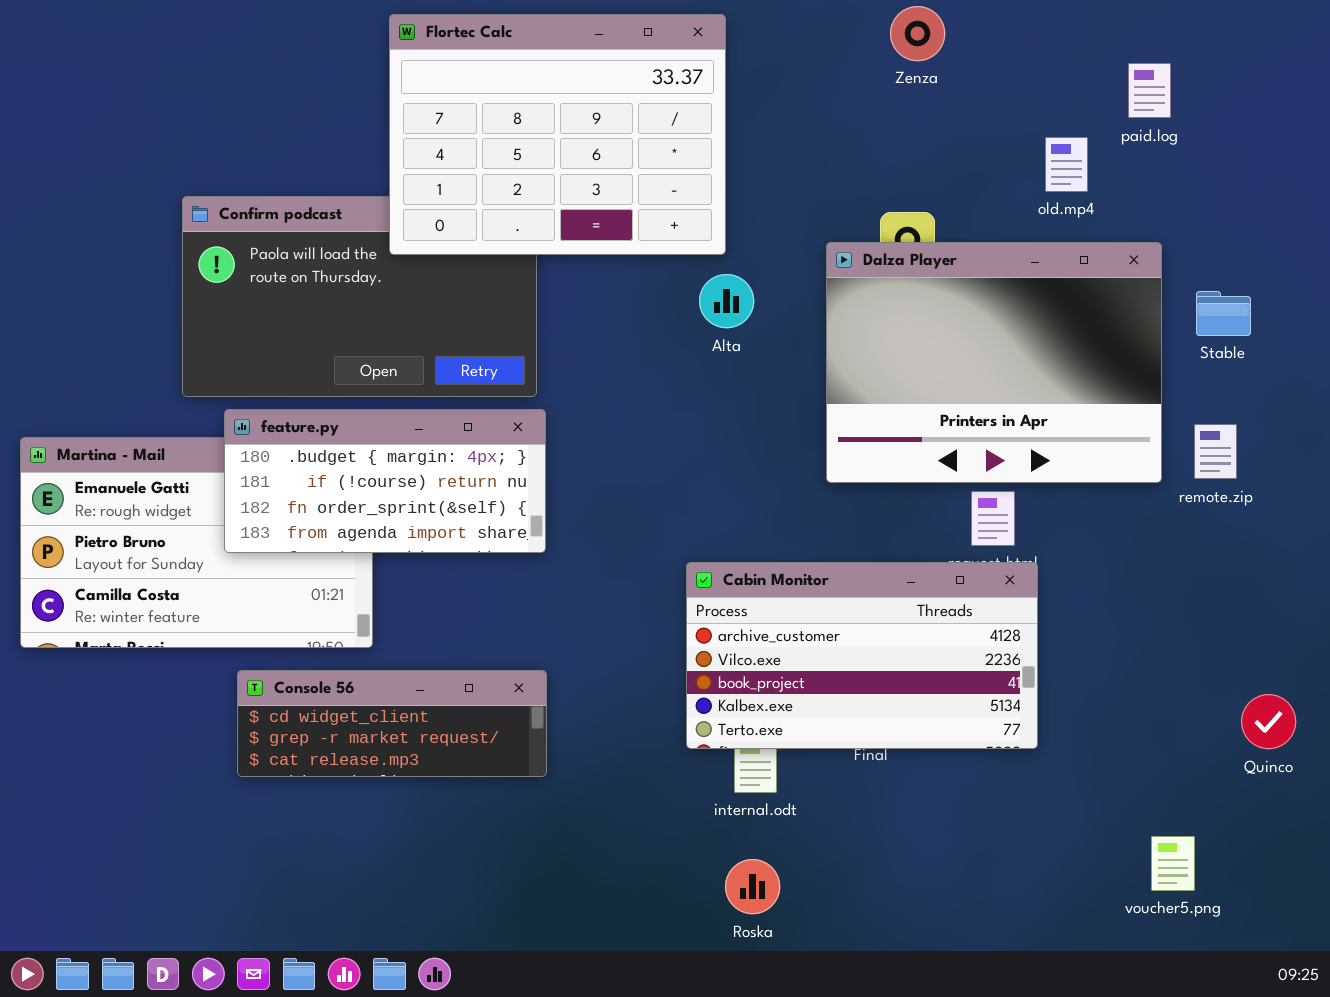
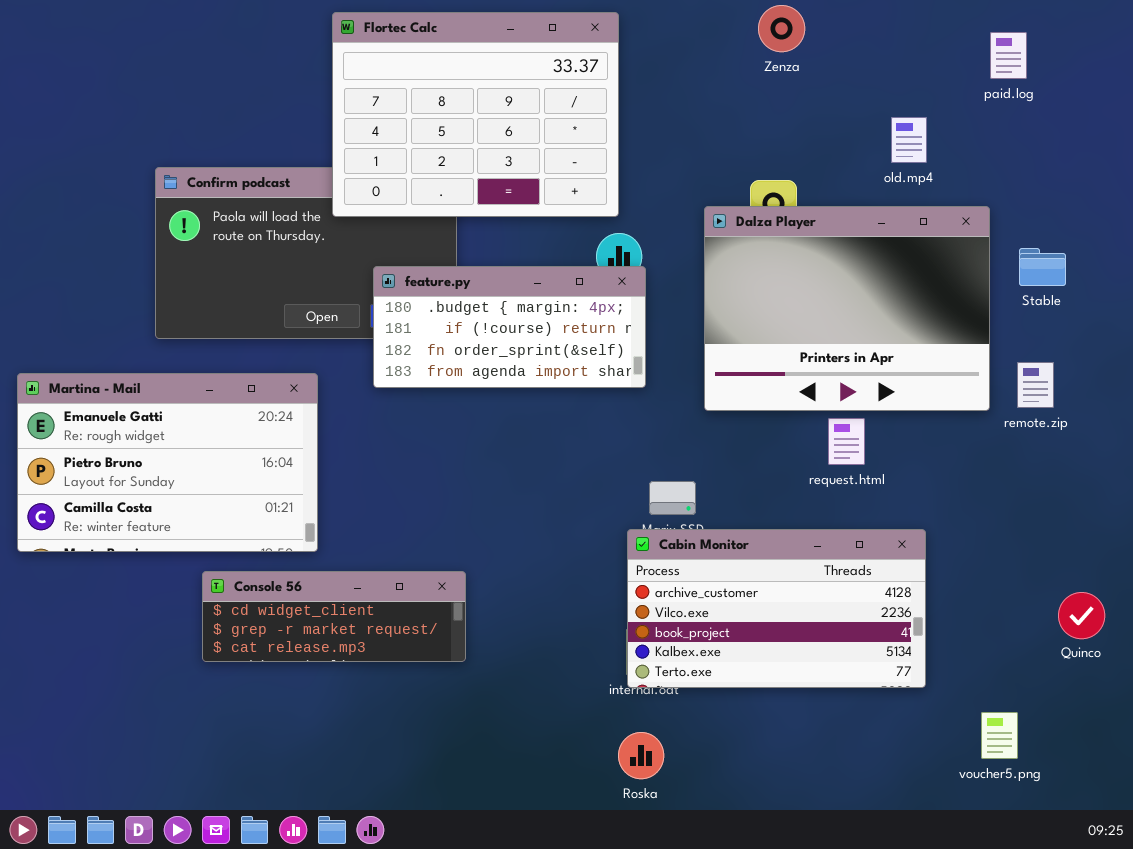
paid.log: [1128,63,1171,118] -> [990,32,1027,79], moved
feature.py: [224,409,546,553] -> [373,266,646,388], moved
Cabin Monitor: [686,562,1038,749] -> [627,529,926,688], moved

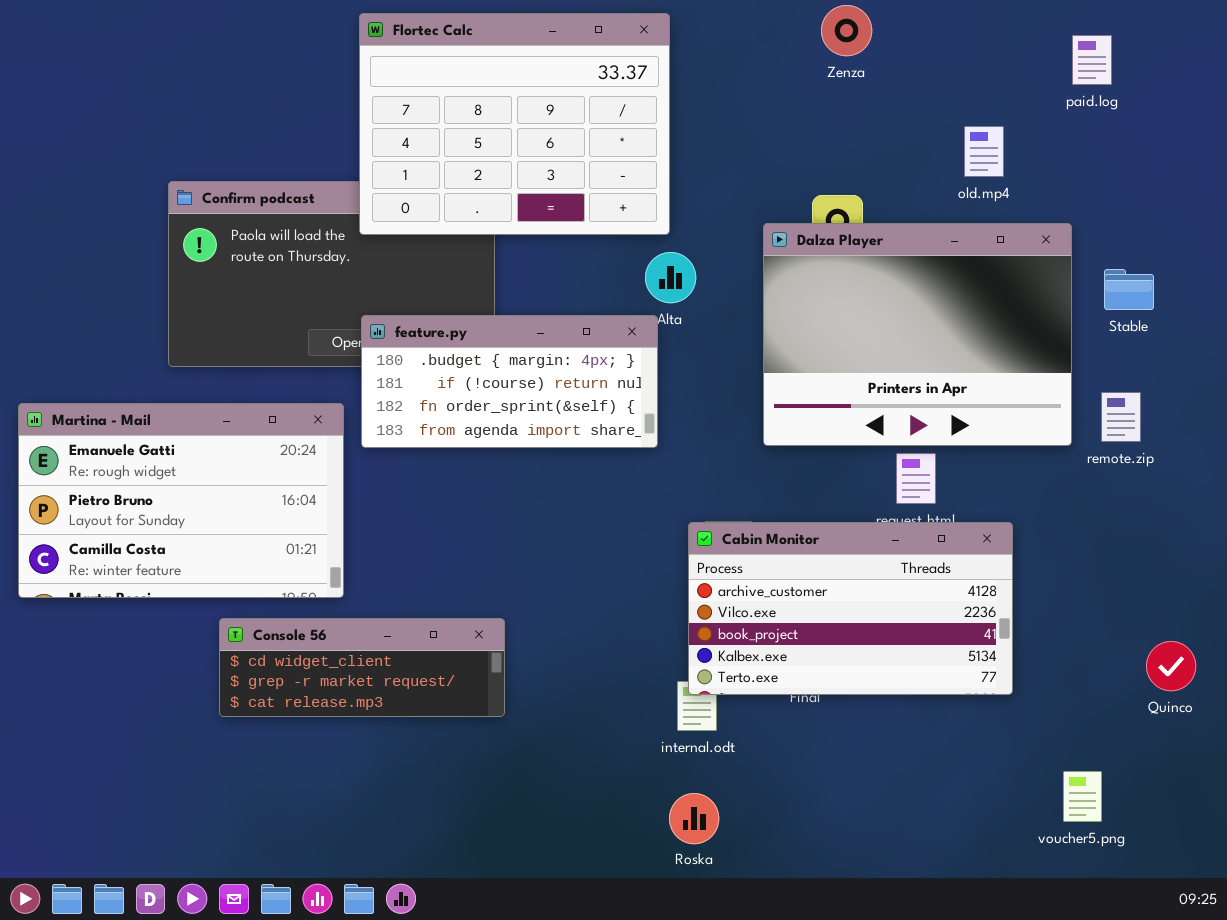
feature.py: [373,266,646,388] -> [361,315,658,448], moved
Cabin Monitor: [627,529,926,688] -> [688,522,1013,695], moved

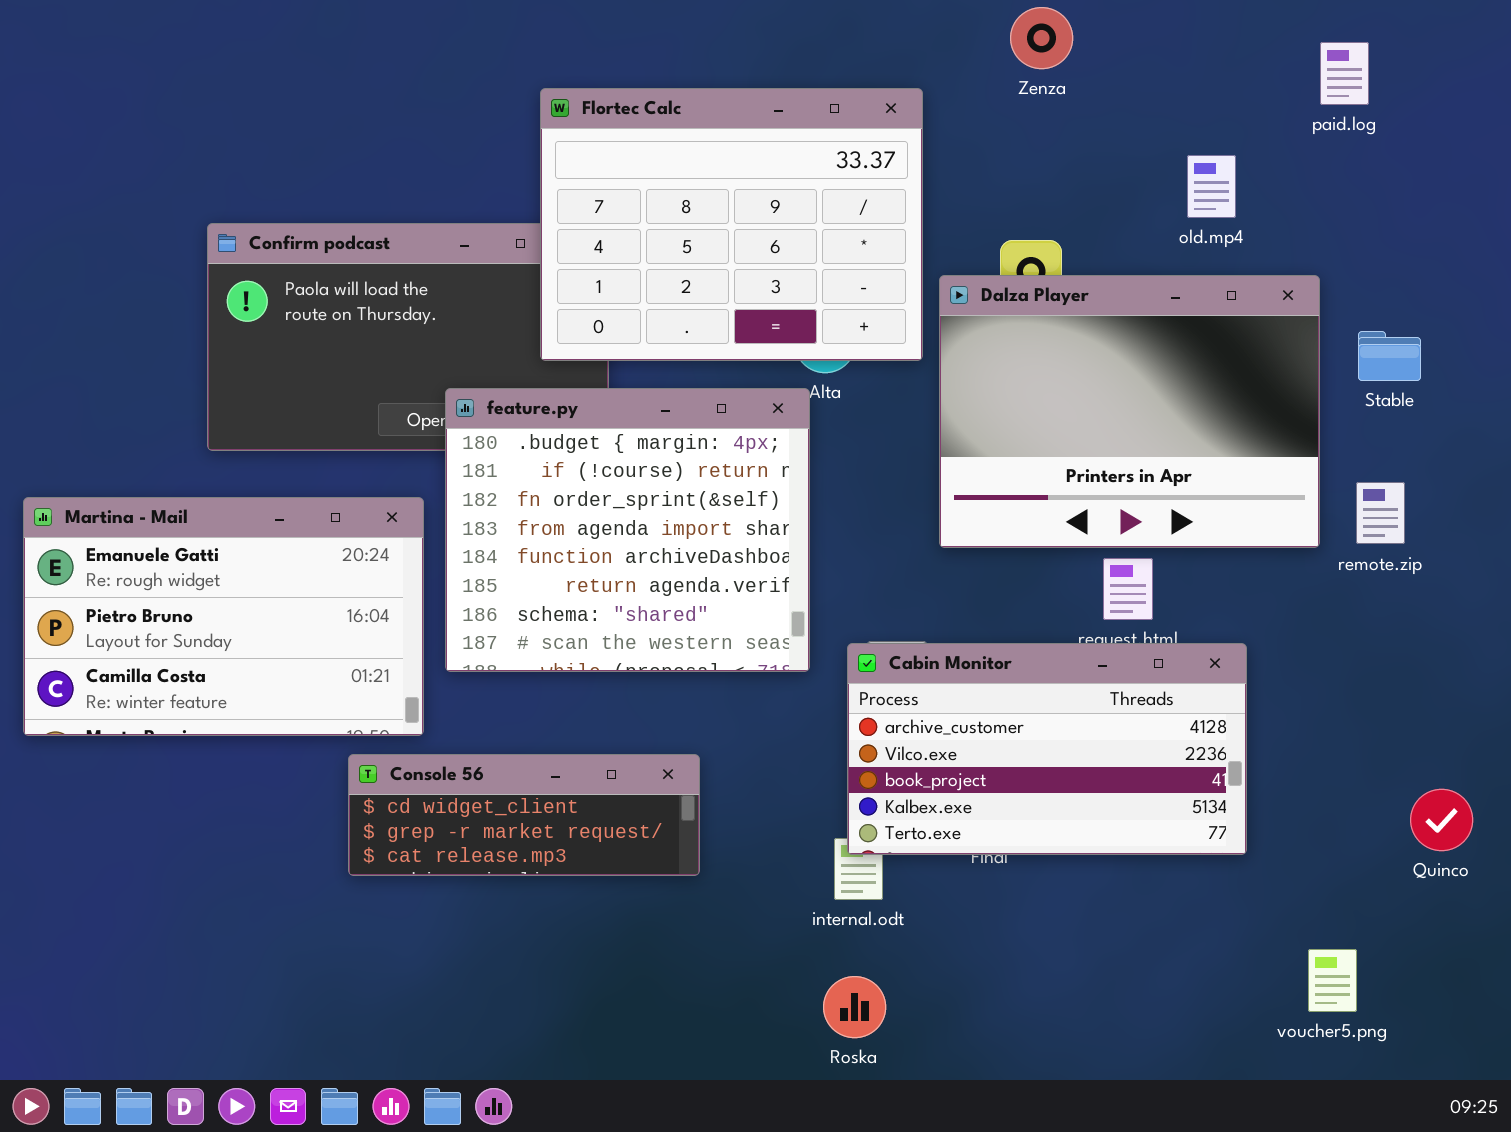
Flortec Calc: [359,13,670,235] -> [540,88,923,361], moved
feature.py: [361,315,658,448] -> [445,388,810,672], resized
Console 56: [219,618,505,717] -> [348,754,700,876], moved

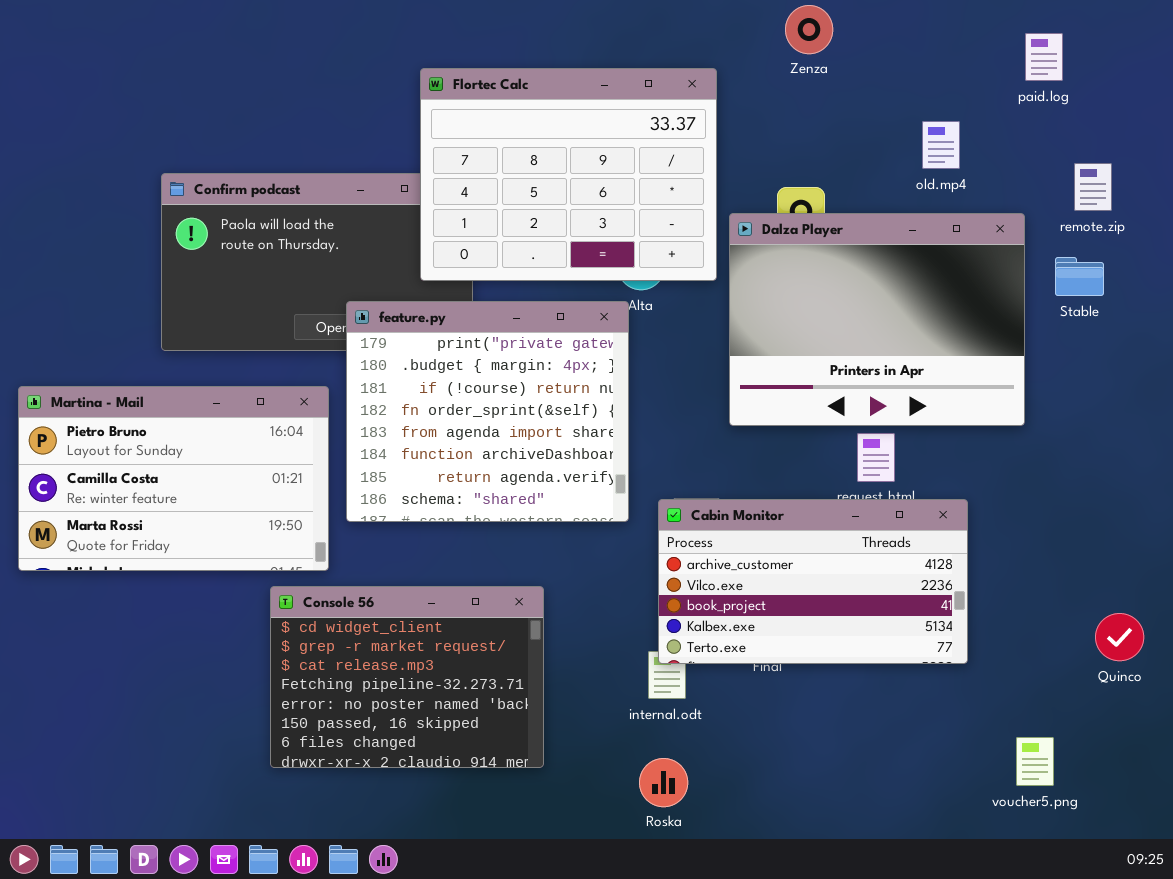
feature.py: [445,388,810,672] -> [346,301,629,522], scrolled up 1 row
remote.zip: [1356,482,1405,544] -> [1074,163,1112,211], moved
Martina - Mail: [23,497,424,736] -> [18,386,329,571], scrolled down 1 row
Console 56: [348,754,700,876] -> [270,586,544,768], resized

